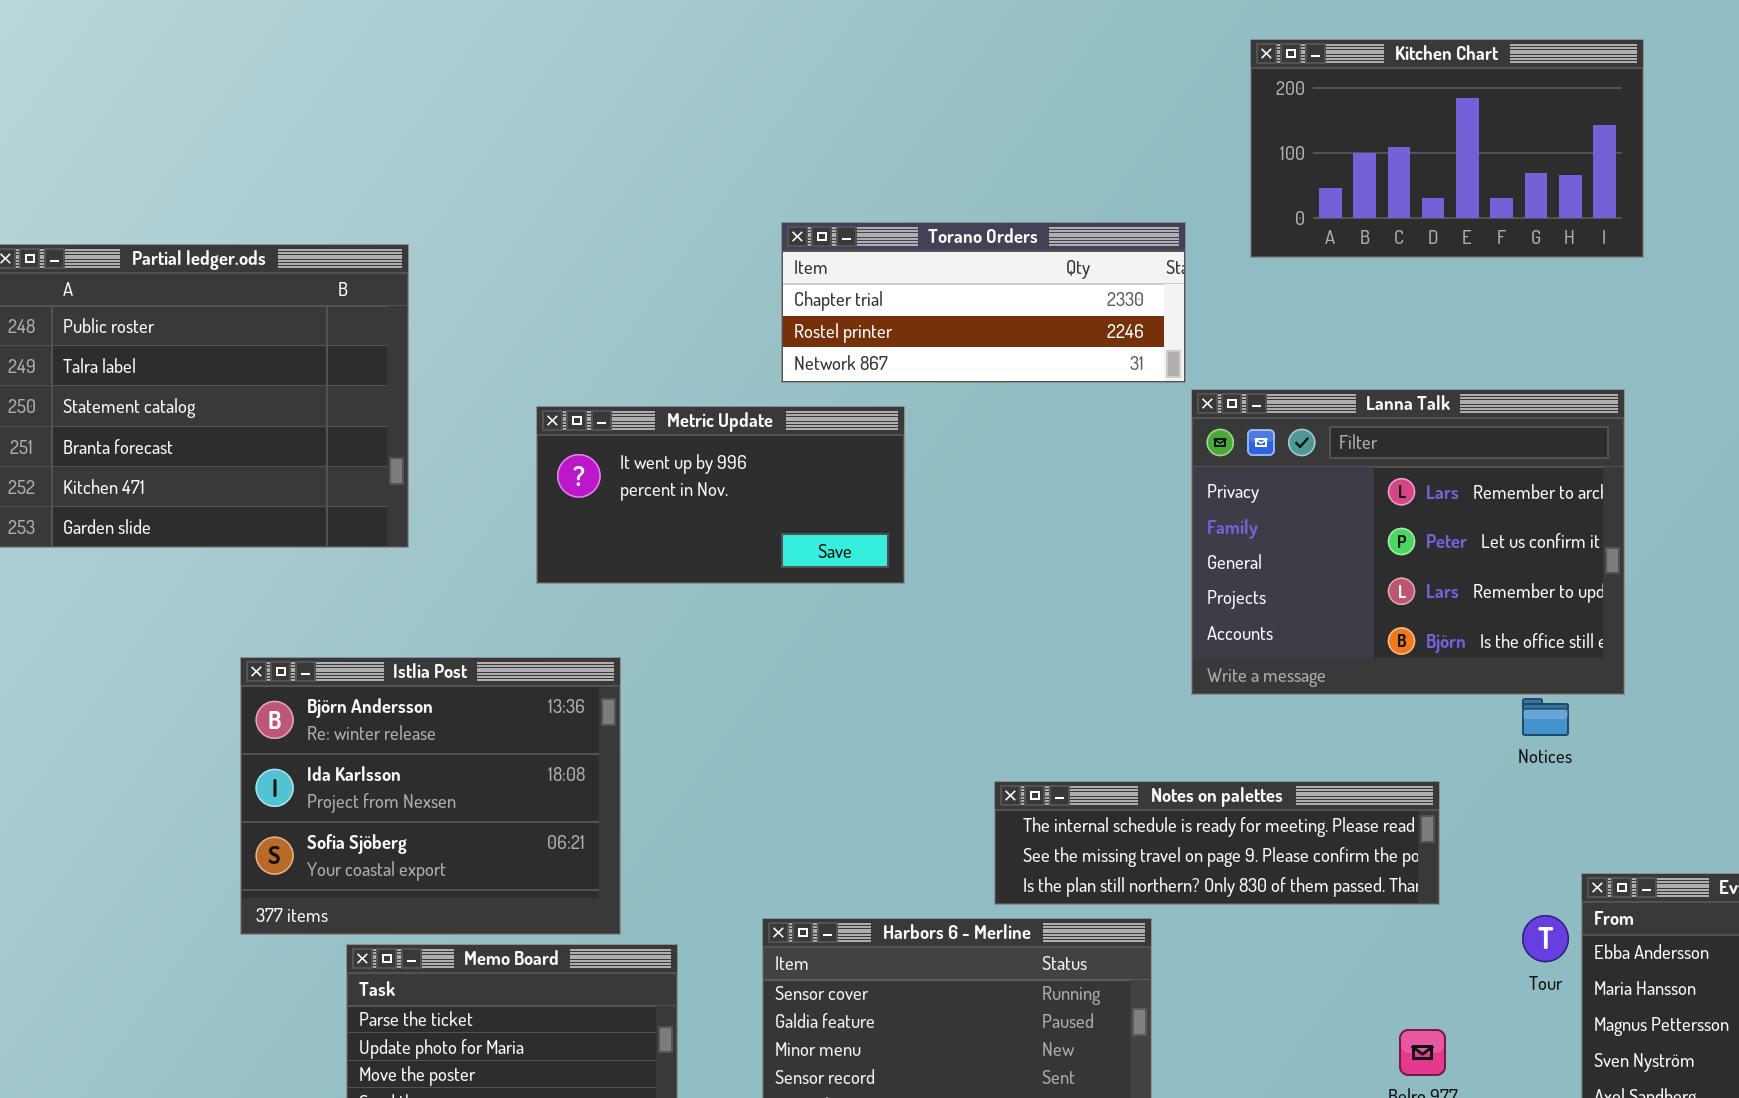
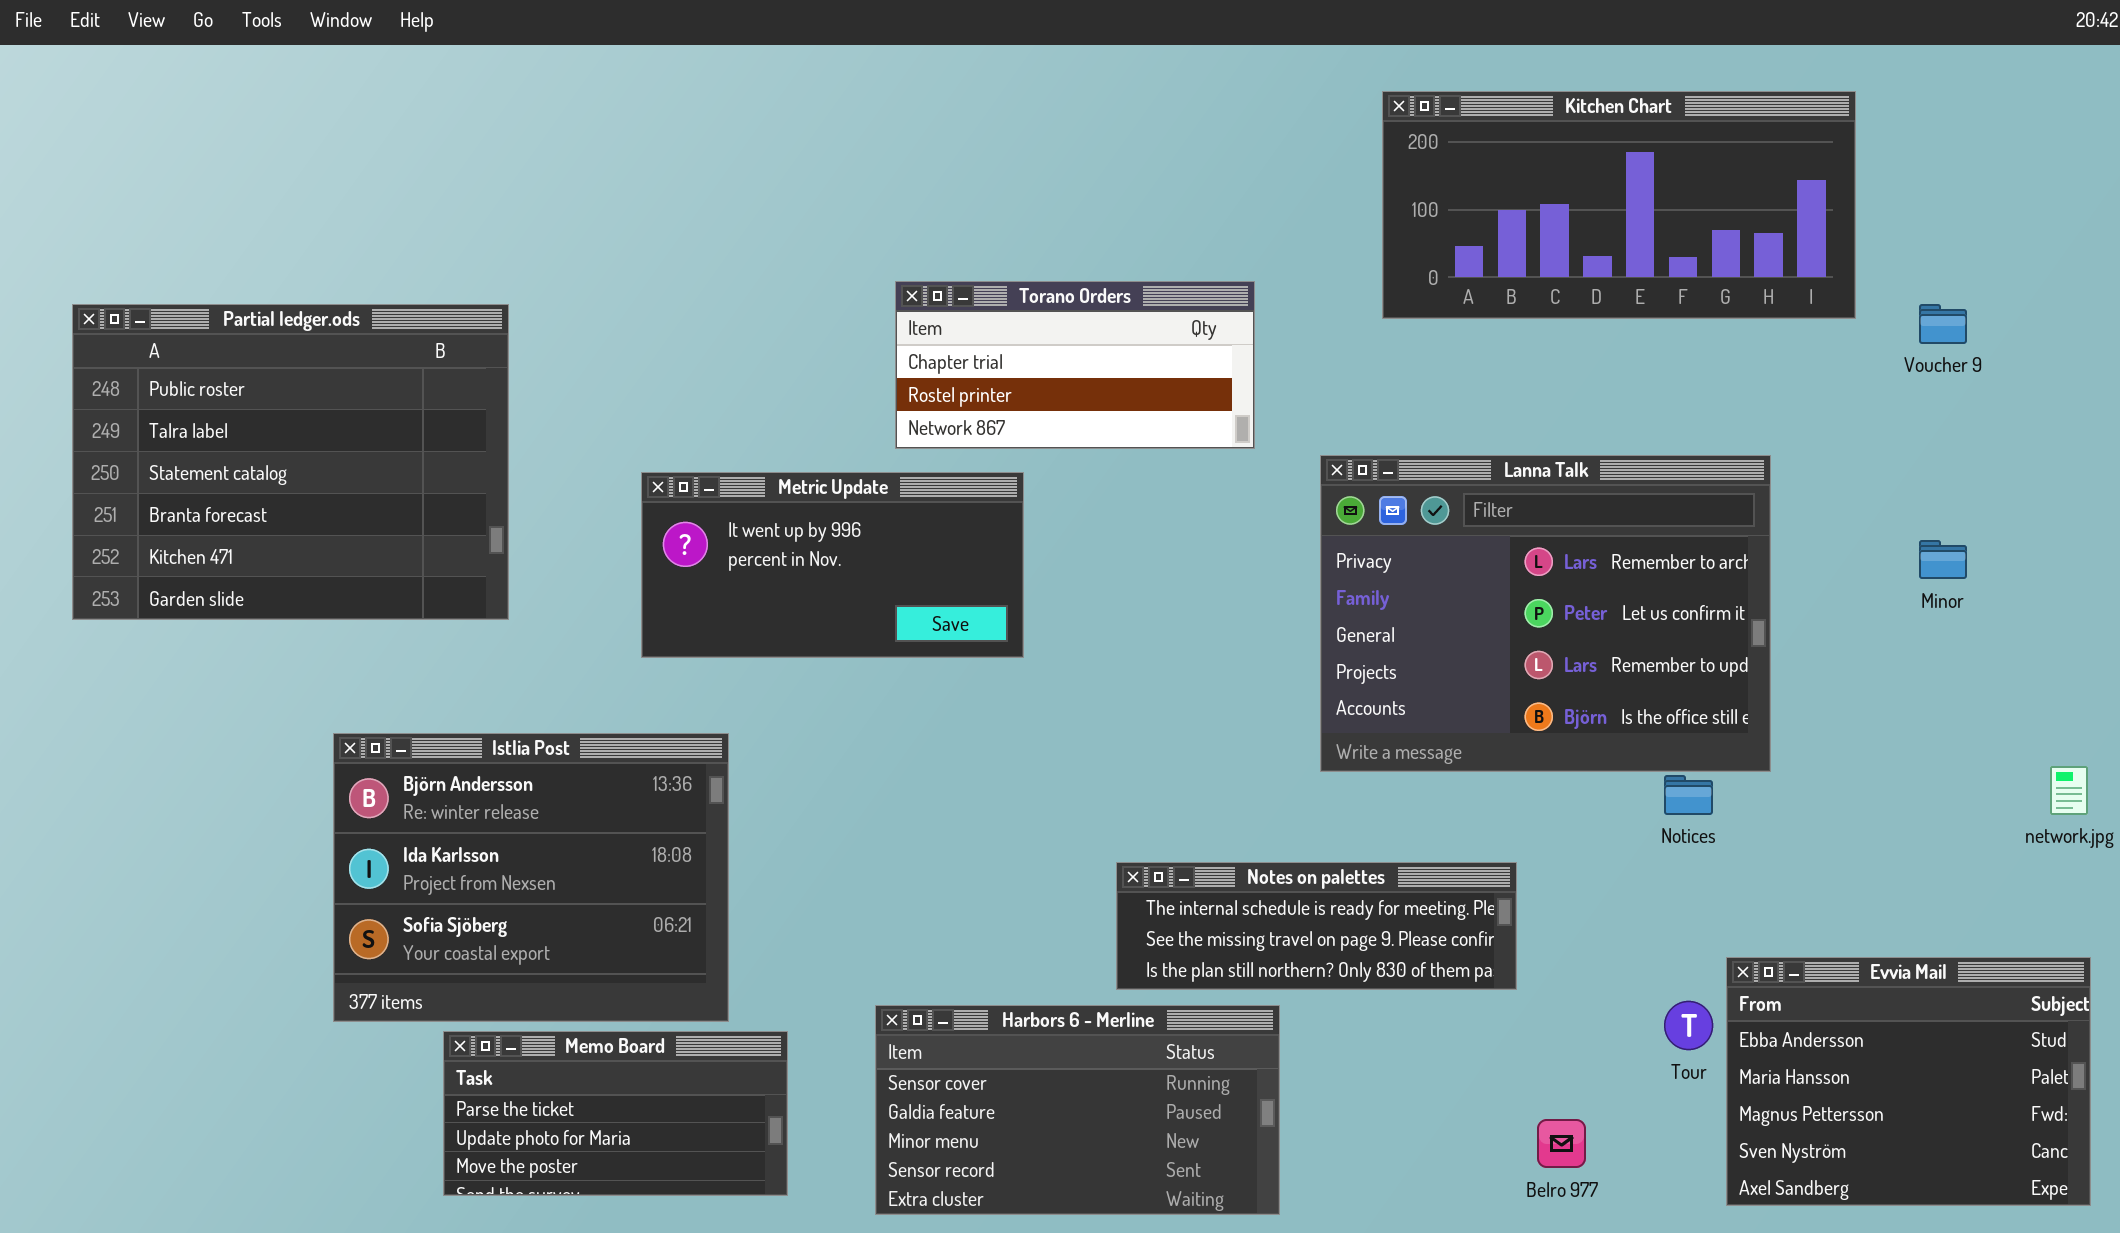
Kitchen Chart: [1250,39,1644,258] -> [1382,91,1856,319], resized
Torano Orders: [781,222,1186,383] -> [895,281,1255,449], resized
Notes on palettes: [994,781,1440,905] -> [1116,862,1517,990], resized

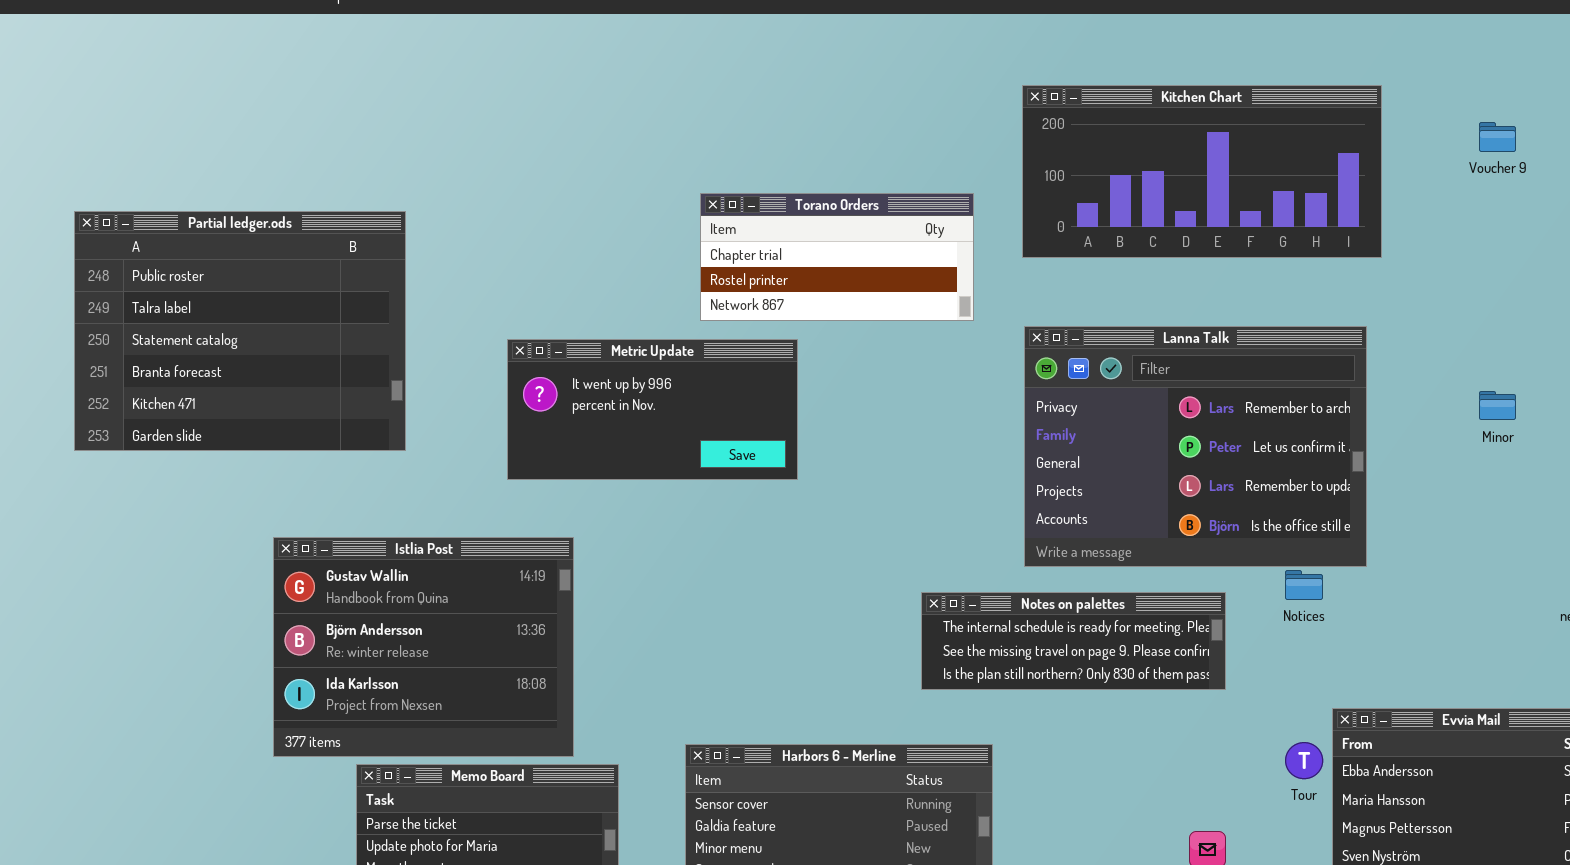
Kitchen Chart: [1382,91,1856,319] -> [1022,85,1382,258], moved
Voucher 9: [1919,304,1967,344] -> [1479,122,1516,152], moved
Istlia Post: [333,733,729,1022] -> [273,537,574,757], scrolled up 1 row
Notes on palettes: [1116,862,1517,990] -> [921,592,1226,690], moved

